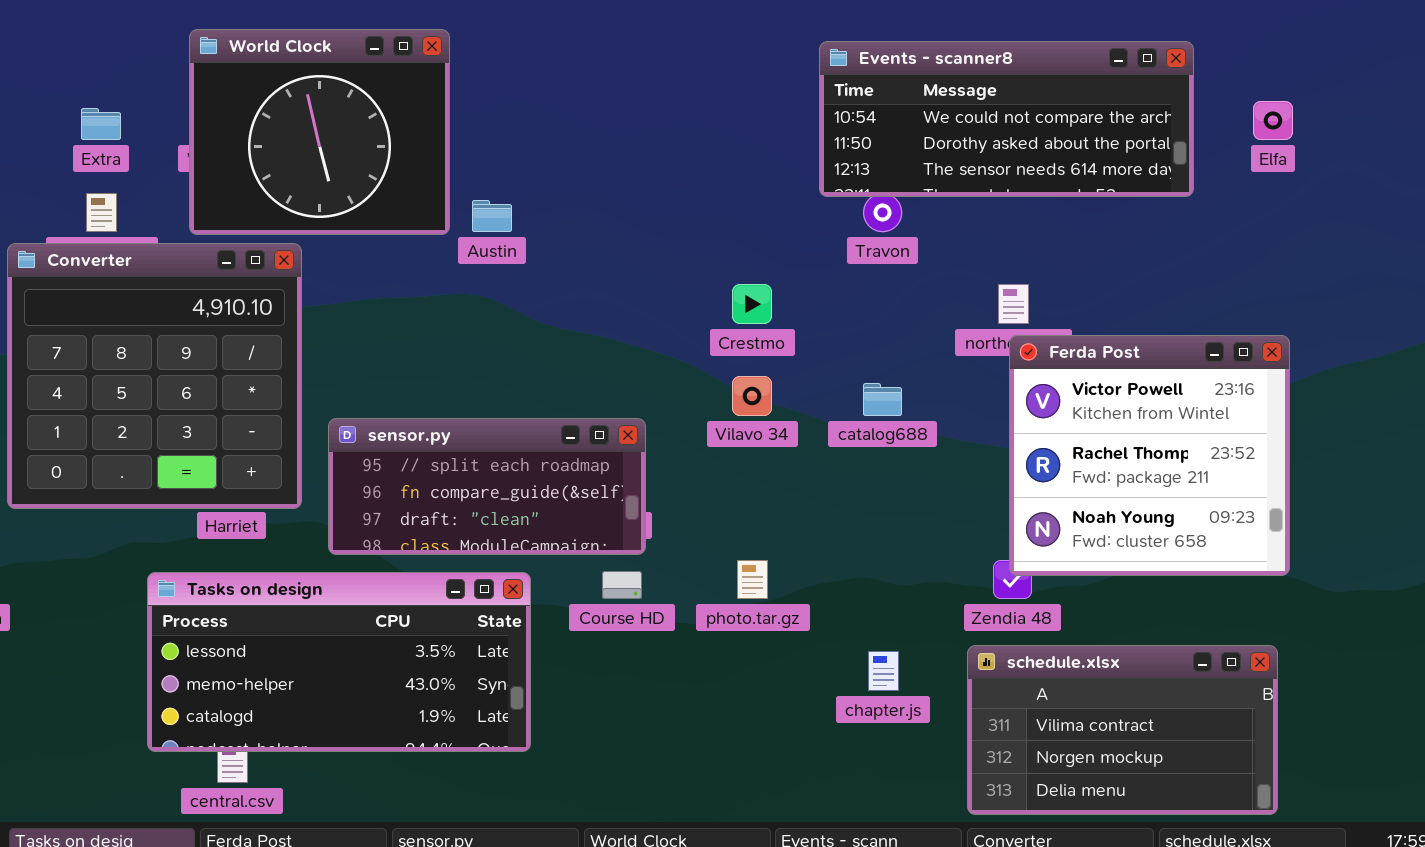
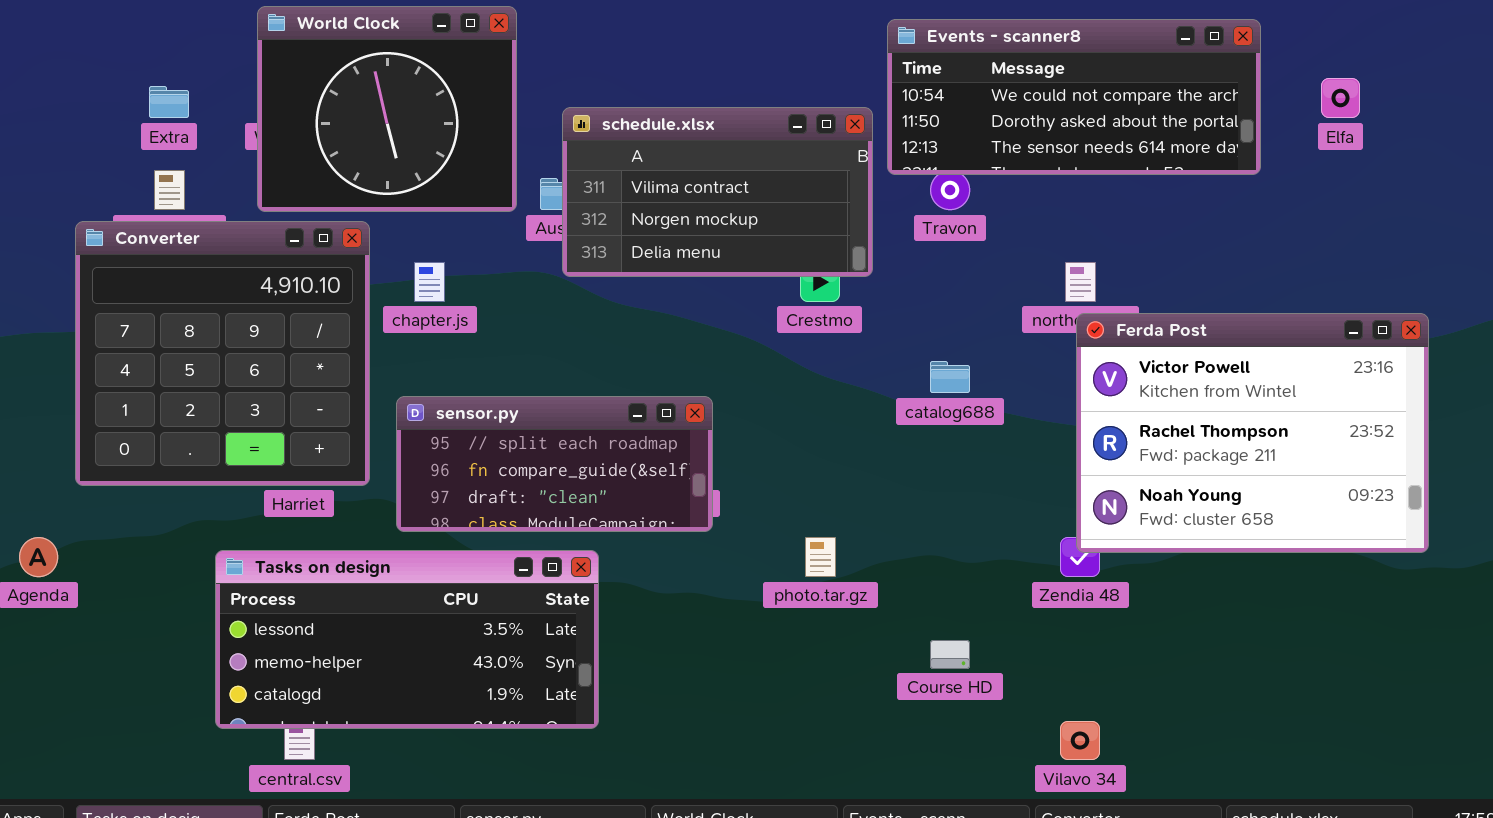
Ferda Post: [1009,335,1290,576] -> [1076,313,1429,553], resized
Vilavo 34: [732,376,772,416] -> [1060,721,1100,760], moved
Course HD: [602,571,642,599] -> [930,640,970,669], moved
schedule.xlsx: [967,645,1278,815] -> [562,107,873,277], moved
chapter.js: [868,651,899,691] -> [414,262,445,302], moved

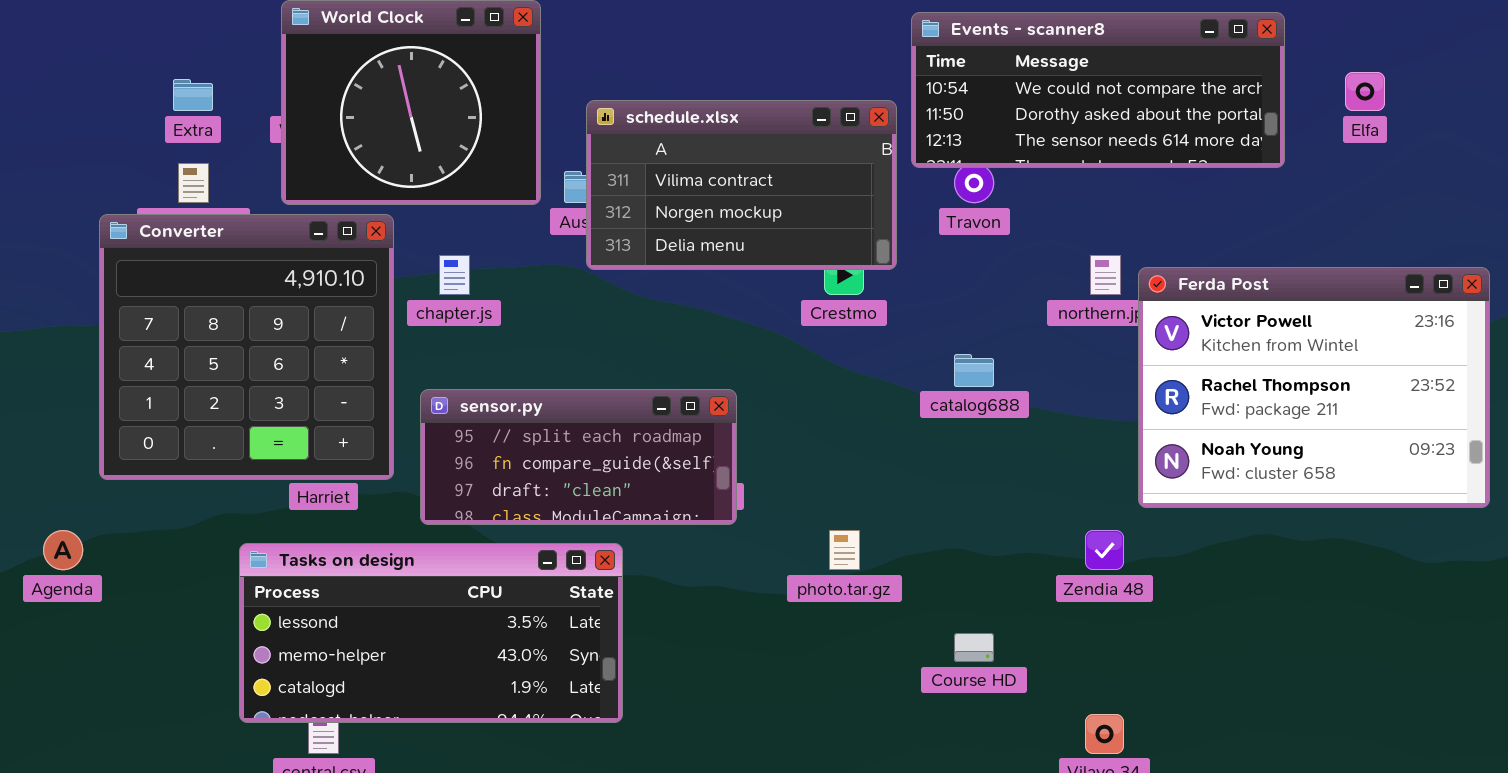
Ferda Post: [1076,313,1429,553] -> [1138,267,1490,508], moved

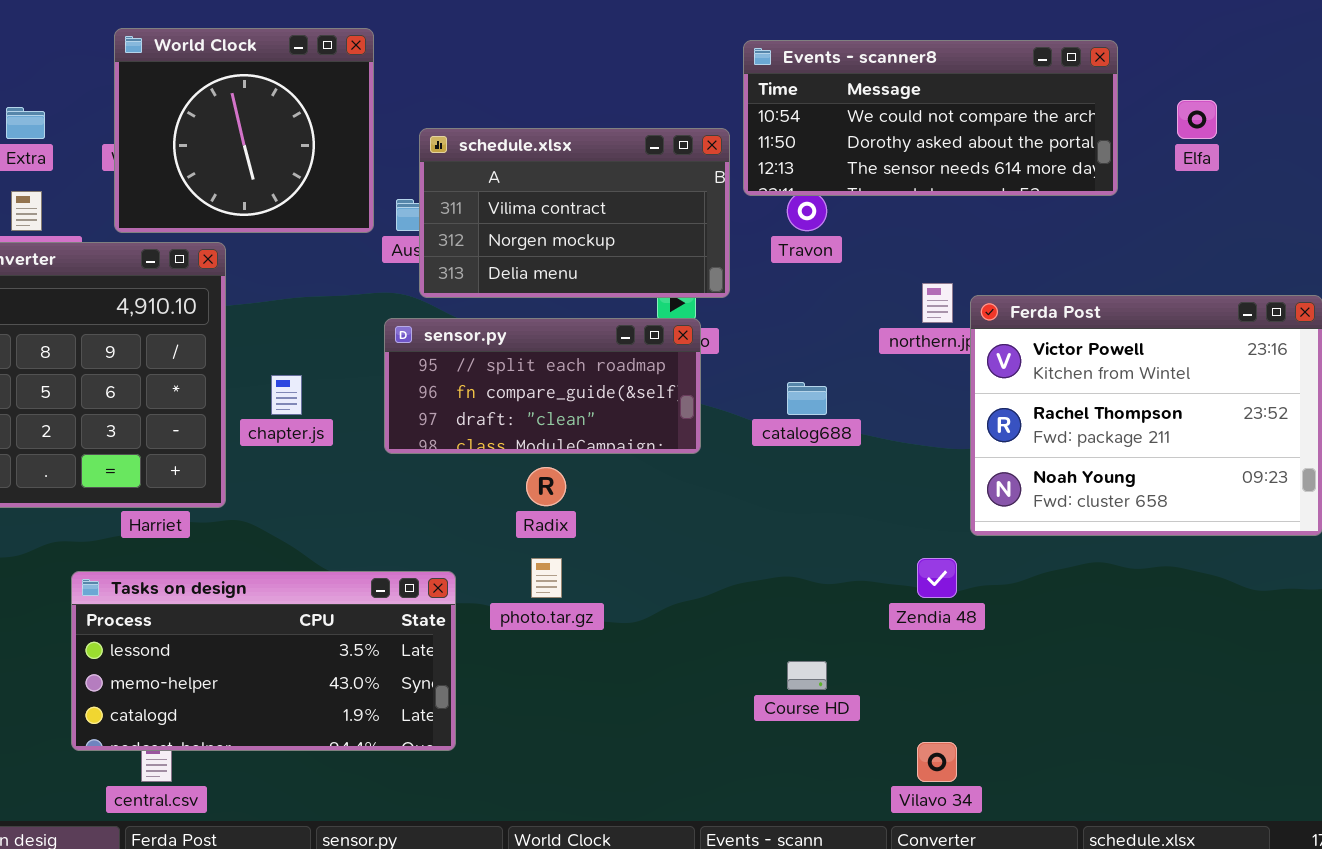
chapter.js: [439,255,470,295] -> [271,375,302,415], moved
sensor.py: [420,389,737,525] -> [384,318,701,454], moved
photo.tar.gz: [829,530,860,570] -> [531,558,562,598], moved

